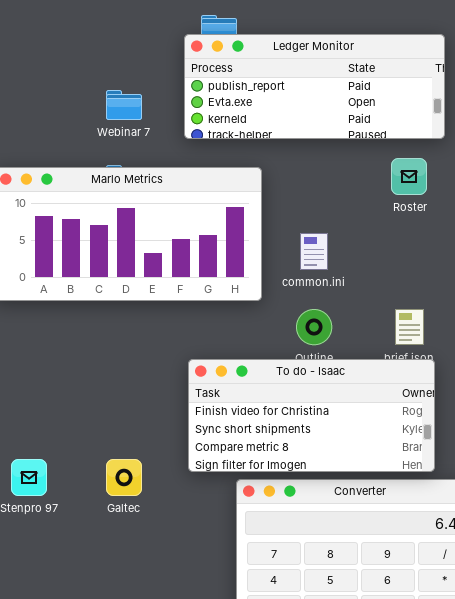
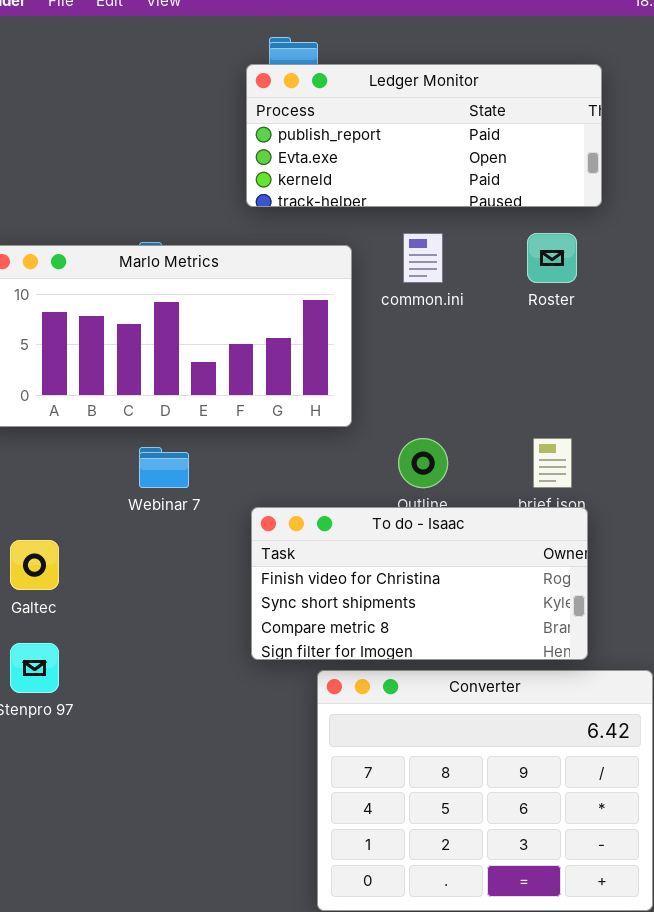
Webinar 7: [106,90,142,120] -> [139,447,189,488], moved
common.ini: [300,233,328,270] -> [403,233,443,283], moved
Galtec: [106,459,142,496] -> [10,540,59,590], moved

